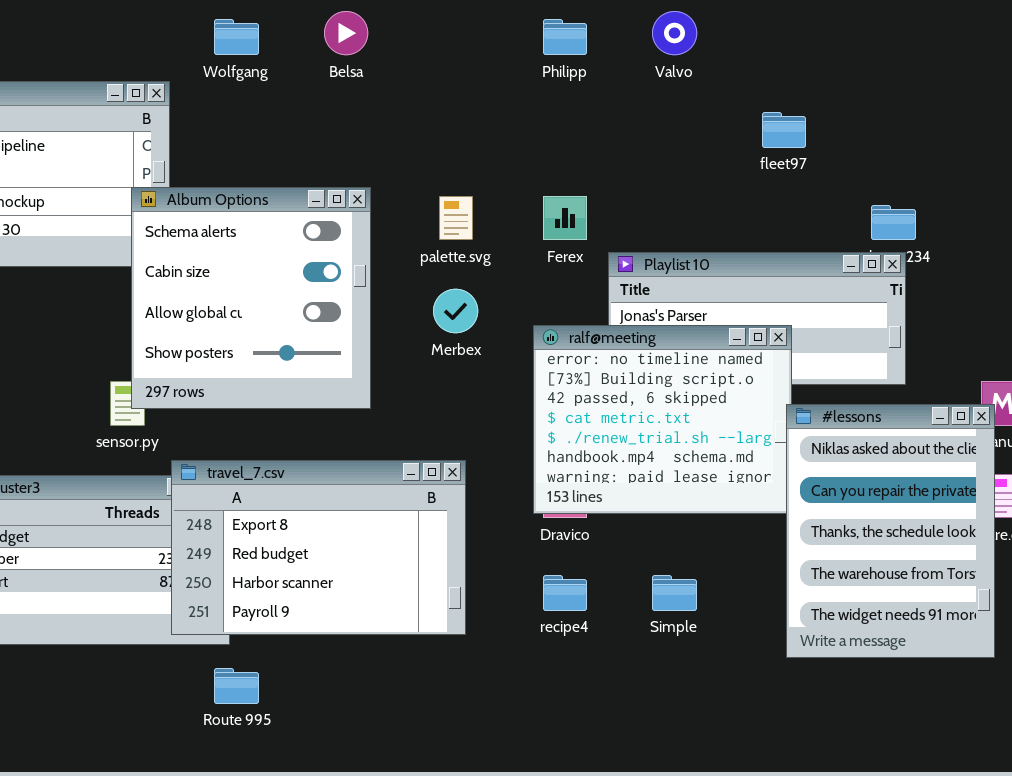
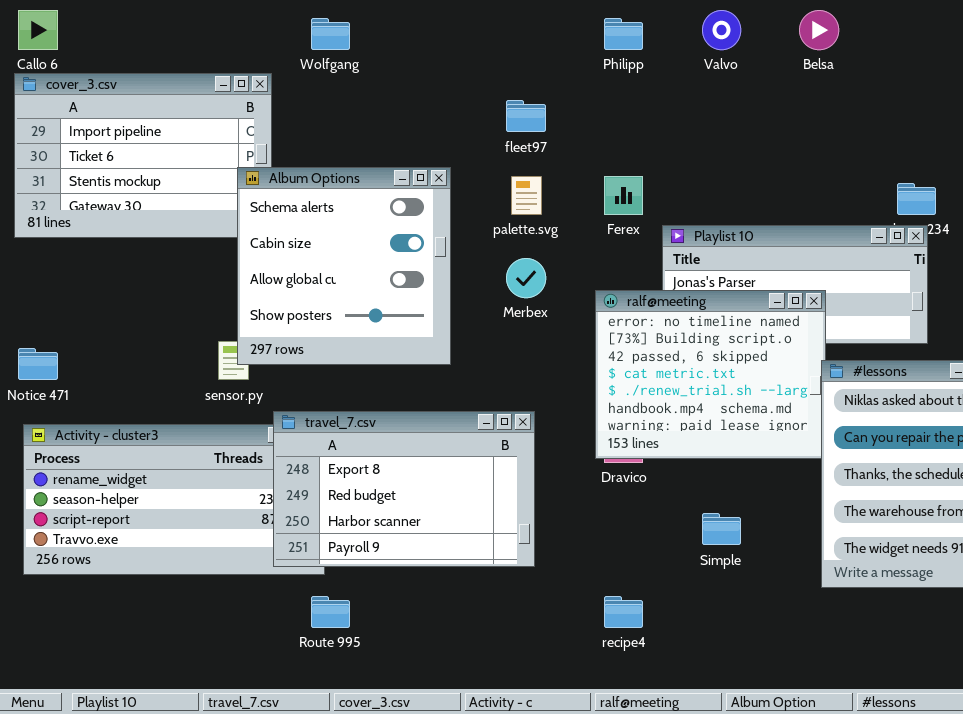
Belsa: [324,11,368,55] -> [799,10,839,50], moved
fleet97: [762,112,806,148] -> [506,100,546,132], moved
recipe4: [543,575,587,611] -> [604,596,643,628], moved

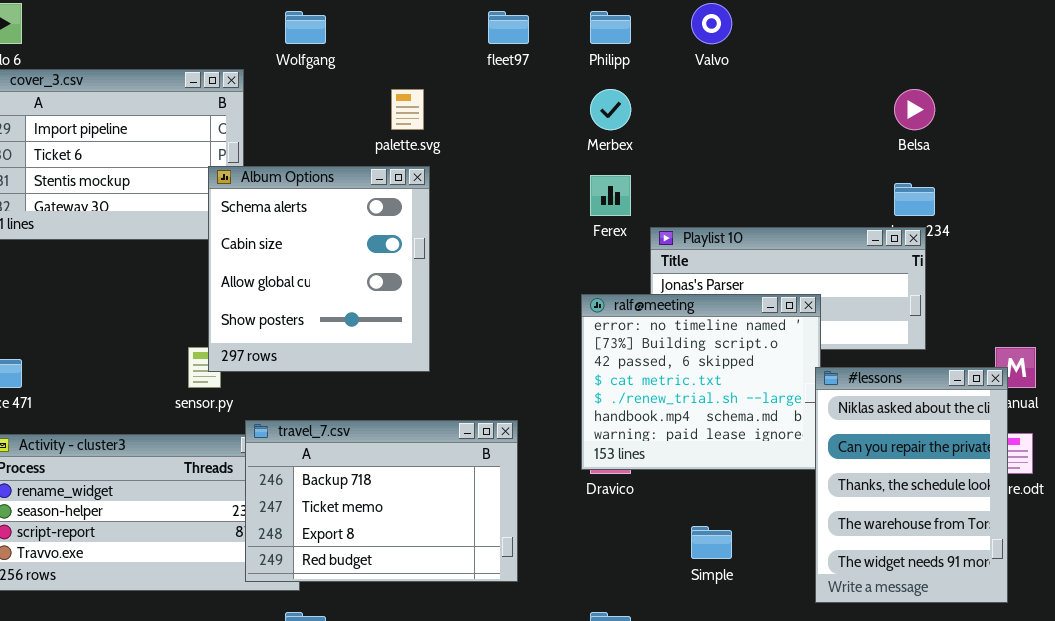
Belsa: [799,10,839,50] -> [894,89,935,130], moved
fleet97: [506,100,546,132] -> [488,11,529,44], moved
palette.svg: [511,176,542,215] -> [391,89,424,130], moved
Merbex: [506,258,546,298] -> [590,89,631,130], moved
travel_7.csv: [273,411,535,567] -> [245,420,518,582], scrolled up 2 rows

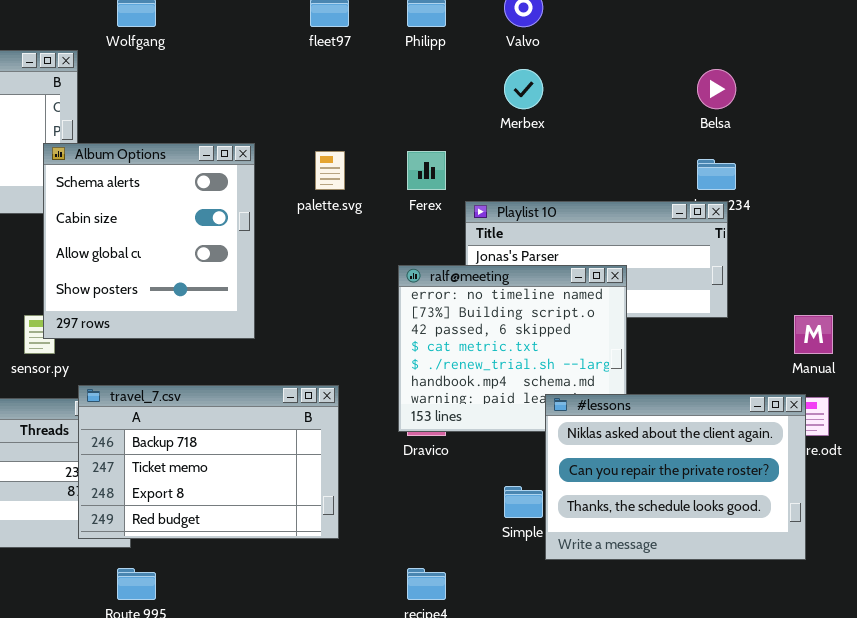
palette.svg: [391,89,424,130] -> [315,151,345,190], moved
Merbex: [590,89,631,130] -> [504,69,543,109], moved
#lessons: [815,367,1008,603] -> [545,394,806,560], resized

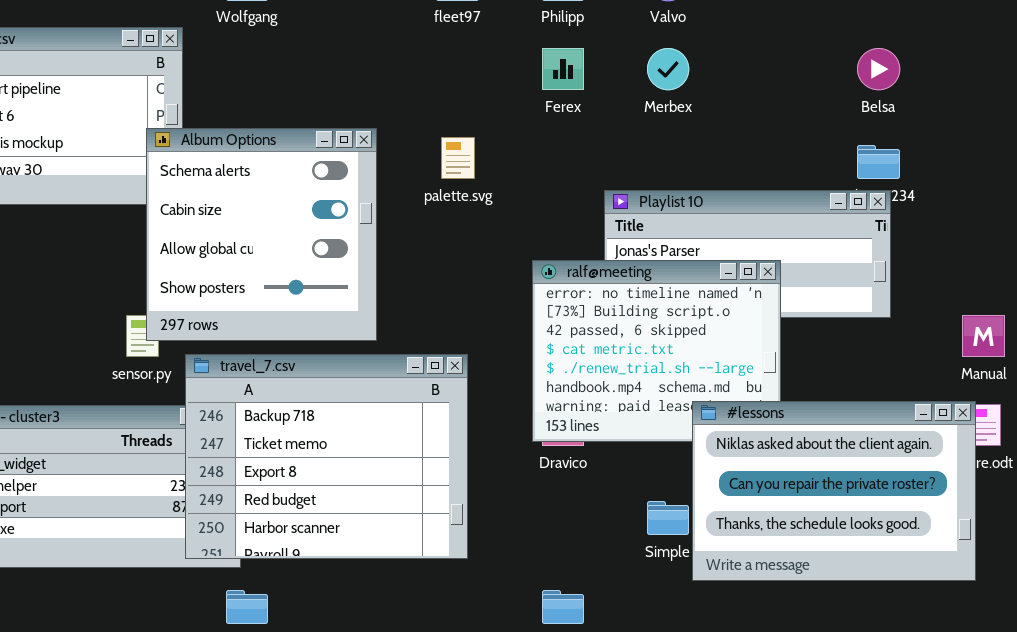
Ferex: [407,151,446,190] -> [542,48,584,90], moved
travel_7.csv: [78,385,339,539] -> [185,354,468,559], resized

